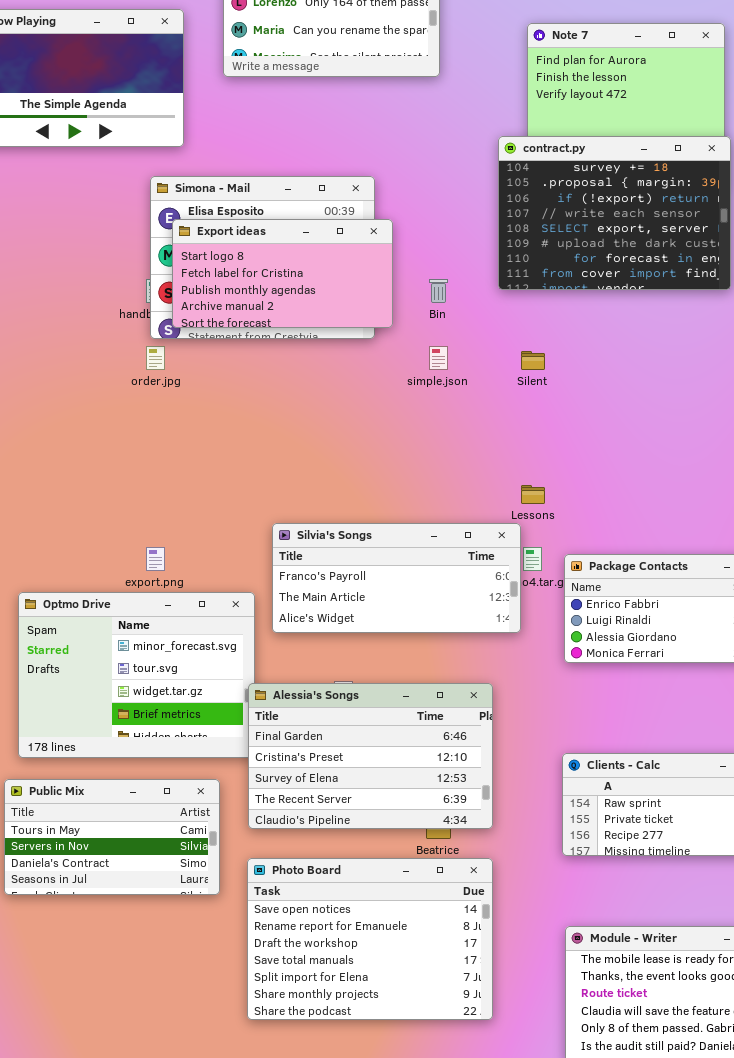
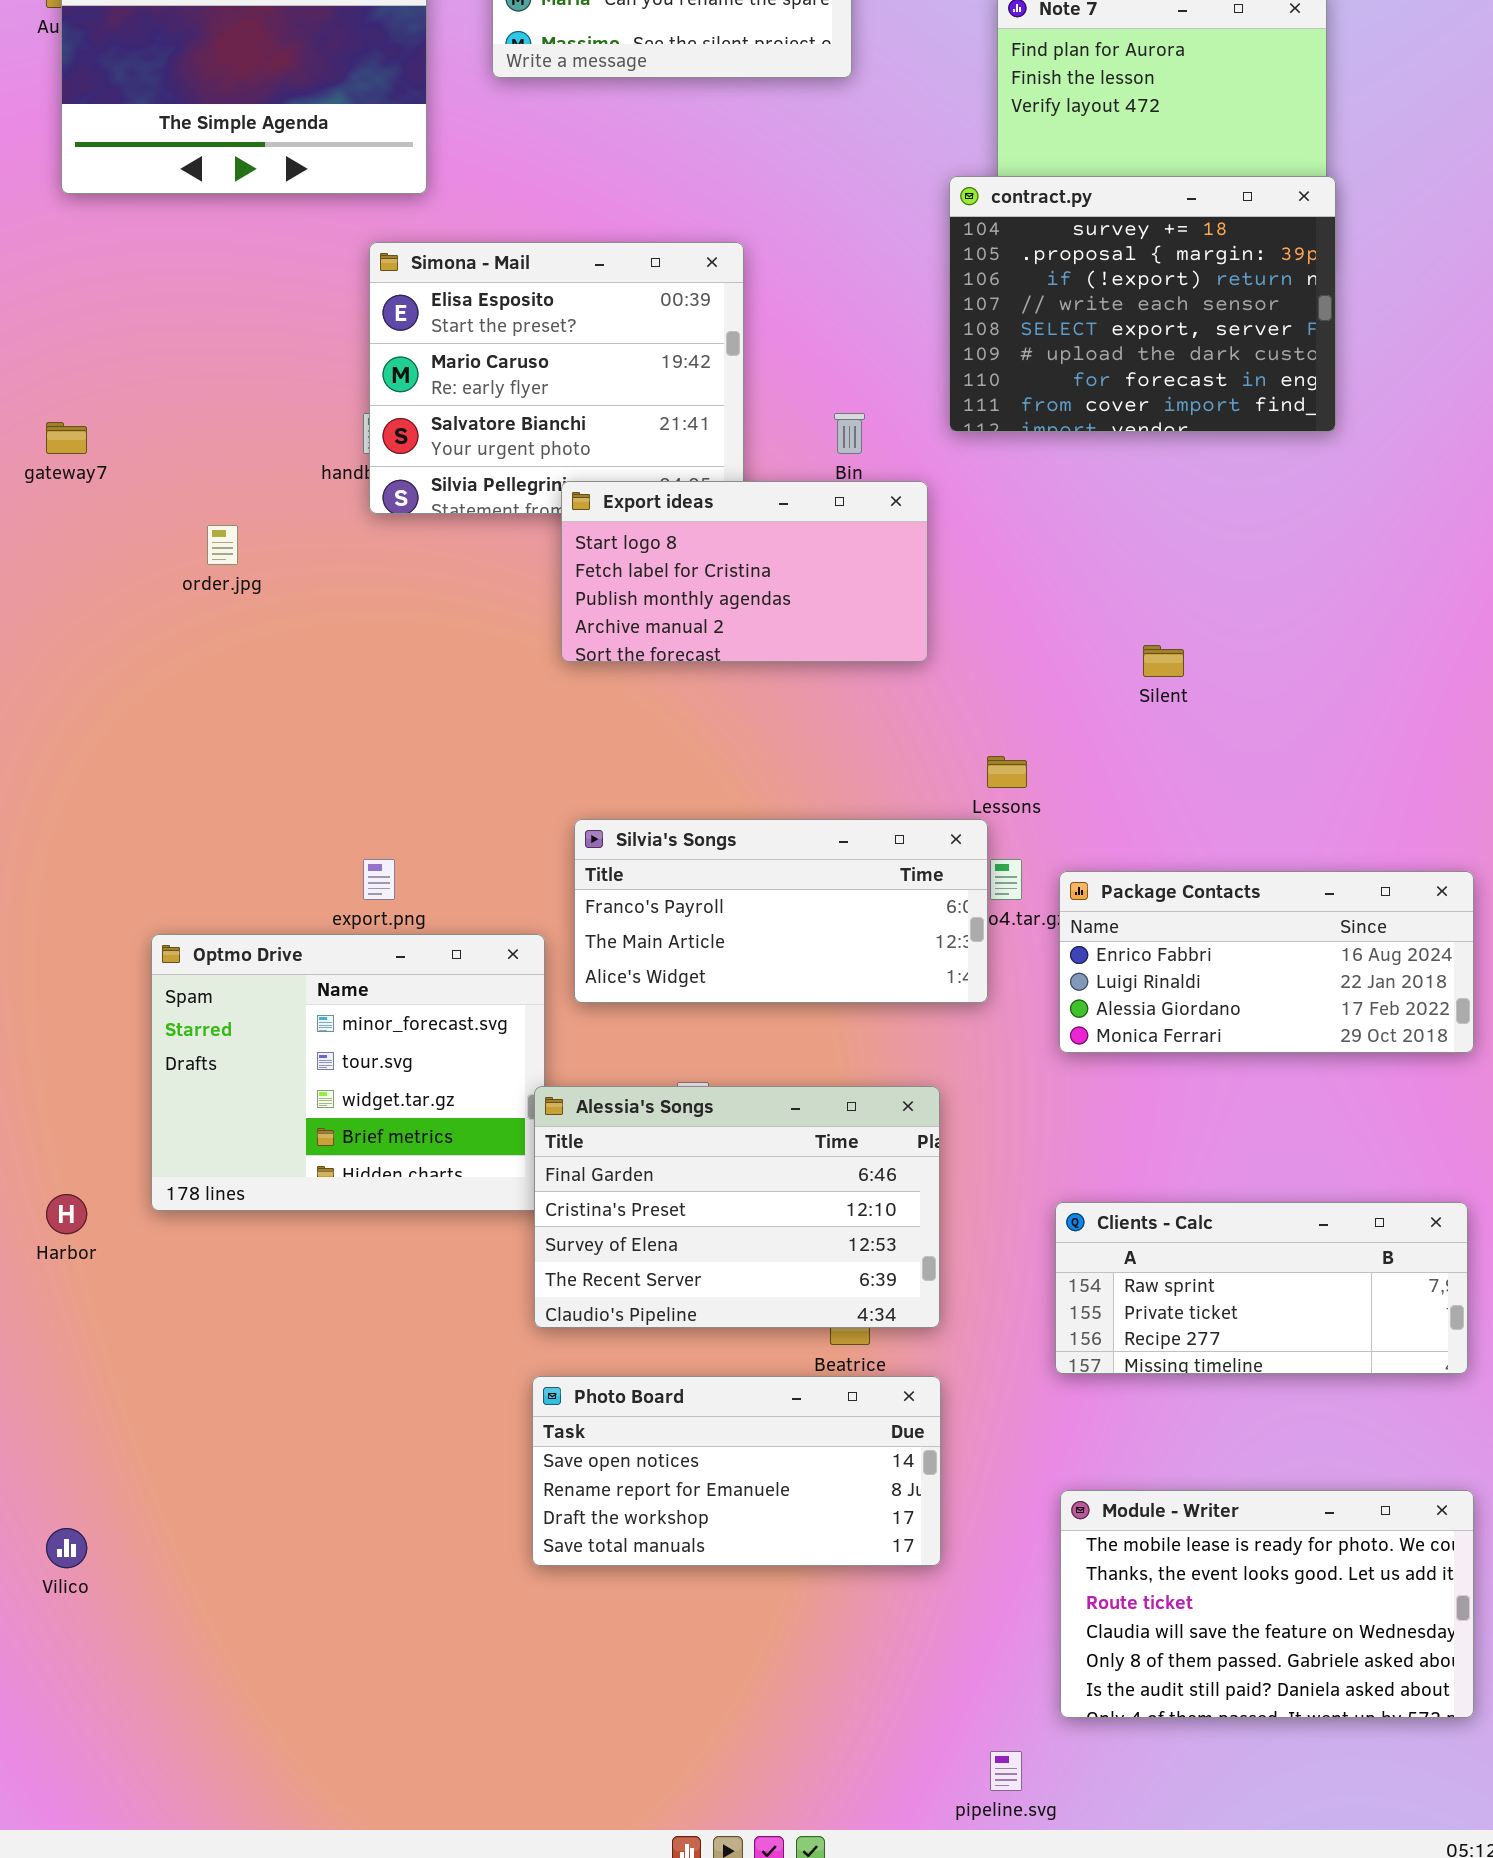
Export ideas: [172,219,393,328] -> [561,481,928,662], moved
order.jpg: [146,346,165,370] -> [207,525,238,565], moved
Silent: [521,351,545,370] -> [1143,645,1184,677], moved
Public Mix: [4,779,220,895] -> none, closed
Photo Board: [247,858,493,1020] -> [532,1376,941,1566], resized

